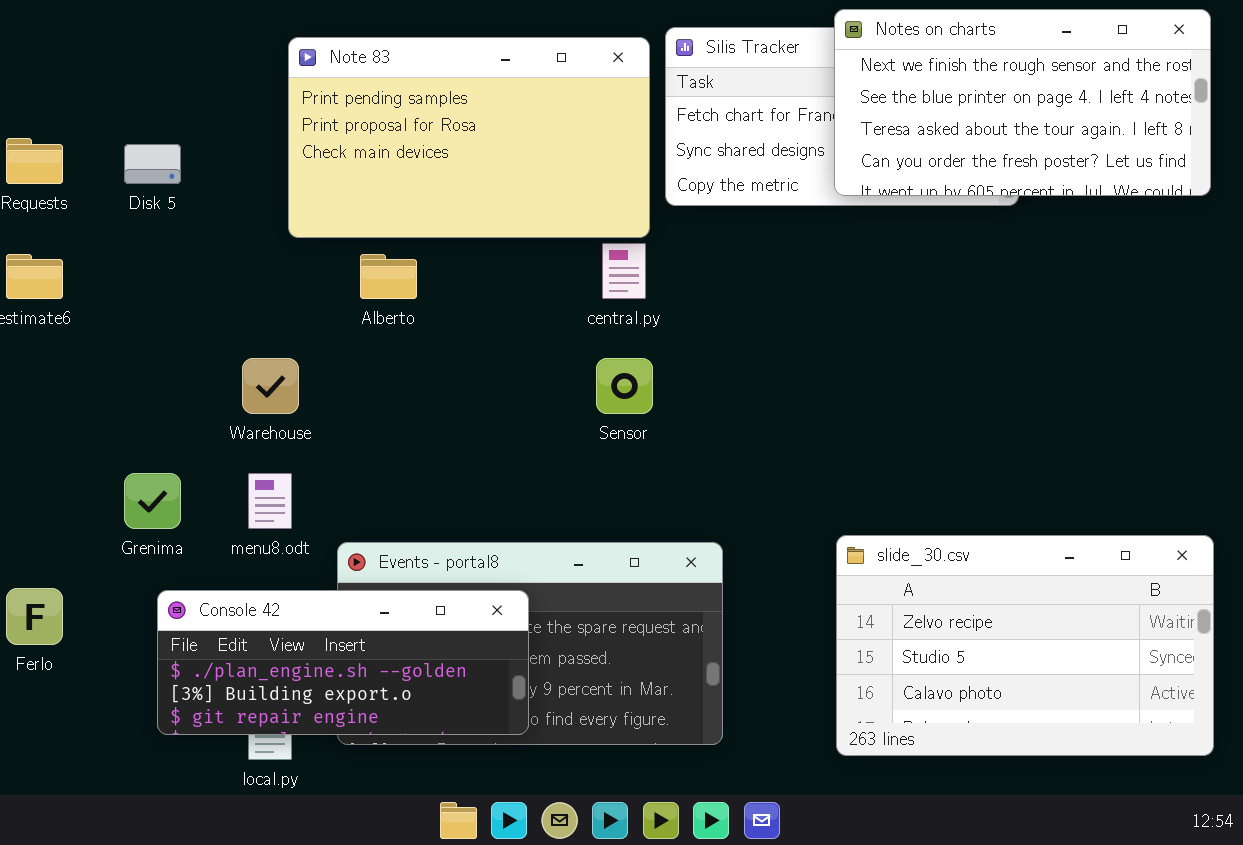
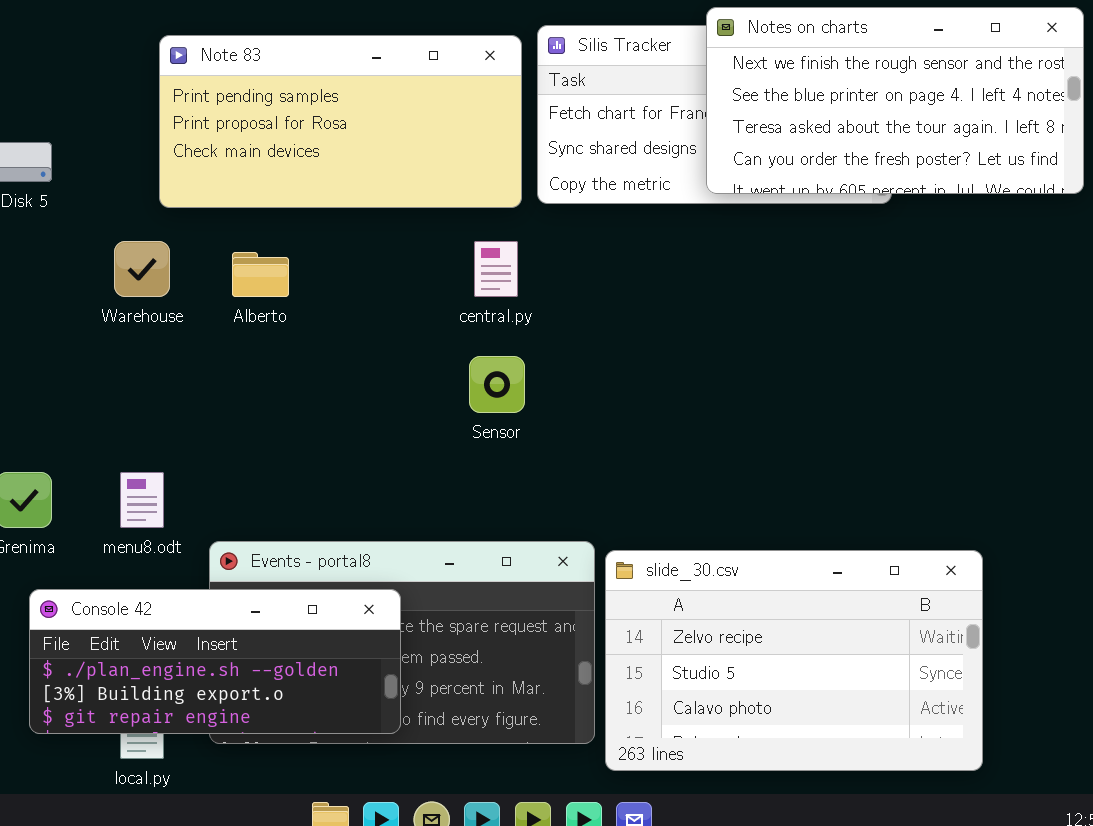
Note 83: [288,37,650,238] -> [159,35,522,208], resized
Warehouse: [242,358,299,414] -> [114,241,170,297], moved
slide_30.csv: [836,535,1214,756] -> [605,550,983,771], moved

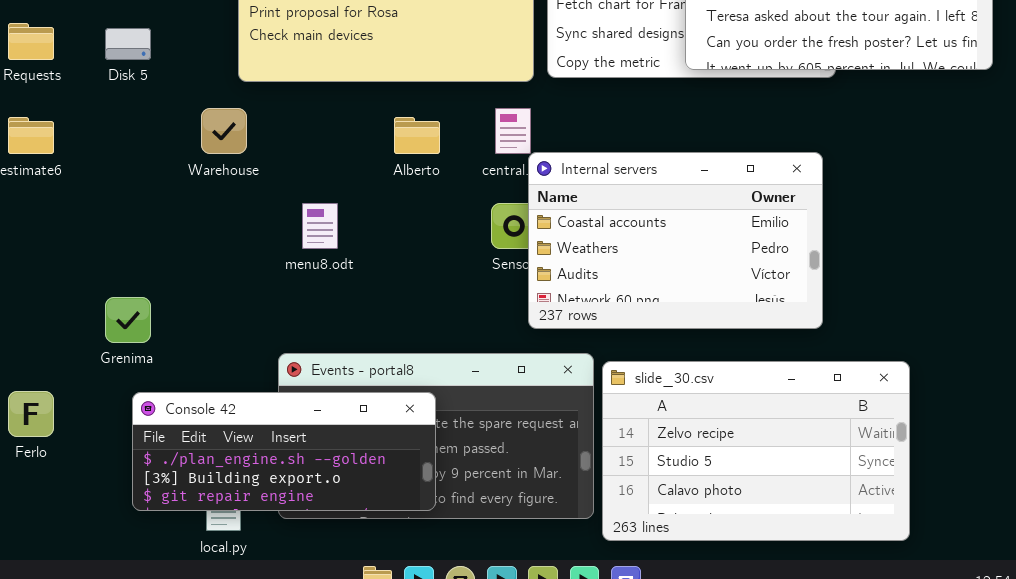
Alberto: [232,252,289,297] -> [394,117,440,154], moved
Internal servers: none -> [528,152,823,329], opened
menu8.odt: [120,472,164,528] -> [302,203,338,249], moved

